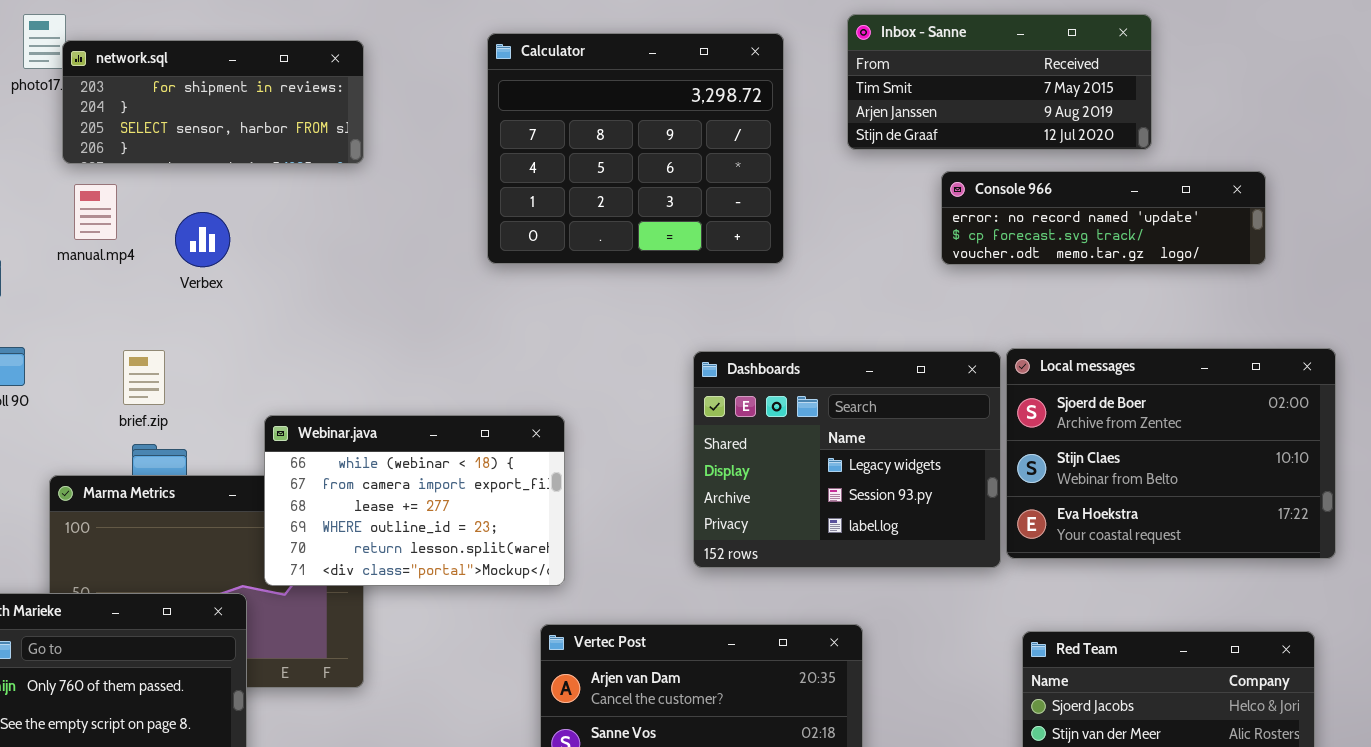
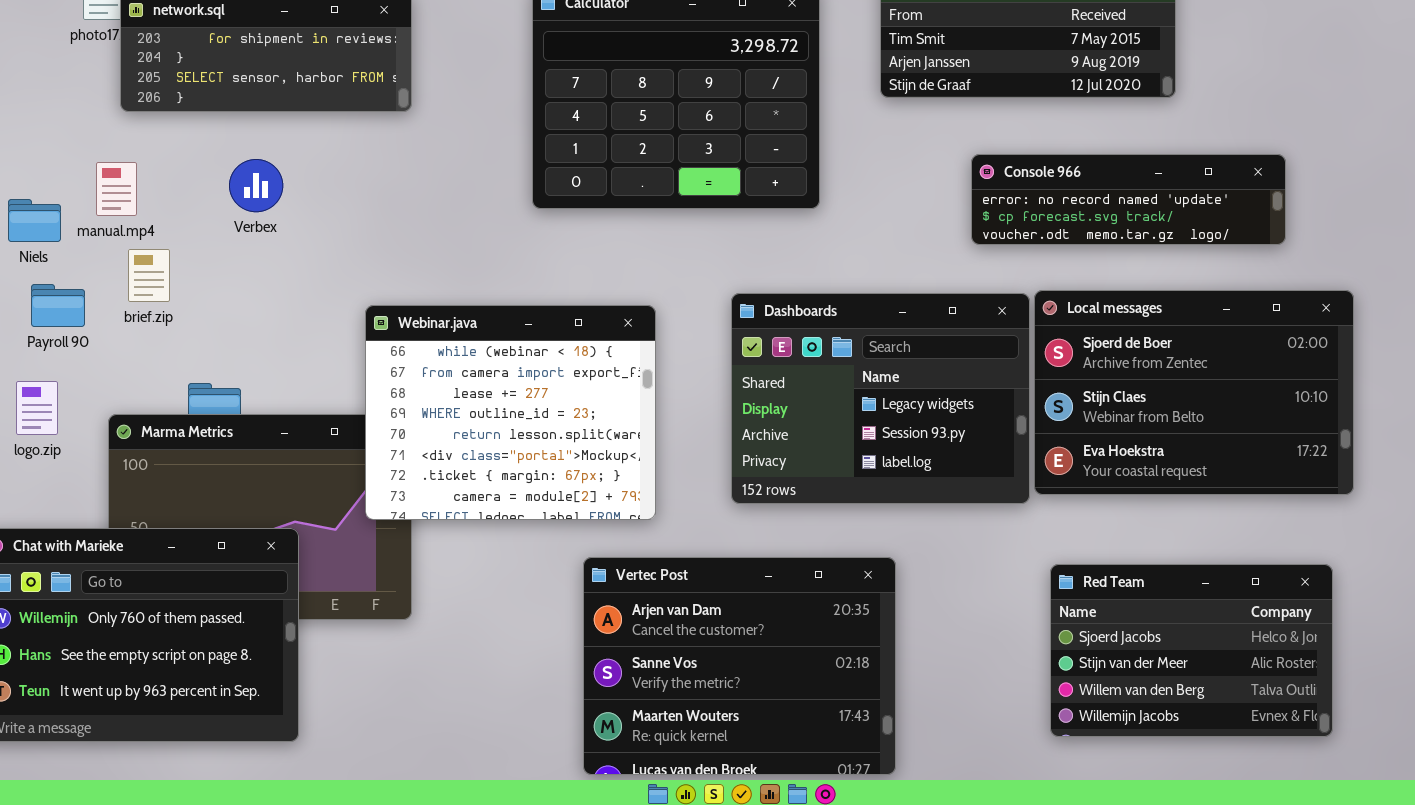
Console 966: [941,171,1266,265] -> [971,154,1286,245], moved
manual.mp4: [74,184,117,240] -> [96,162,137,216], moved
brief.zip: [123,350,165,405] -> [128,249,170,302], moved
Webinar.java: [264,415,565,586] -> [365,305,656,520], moved, resized

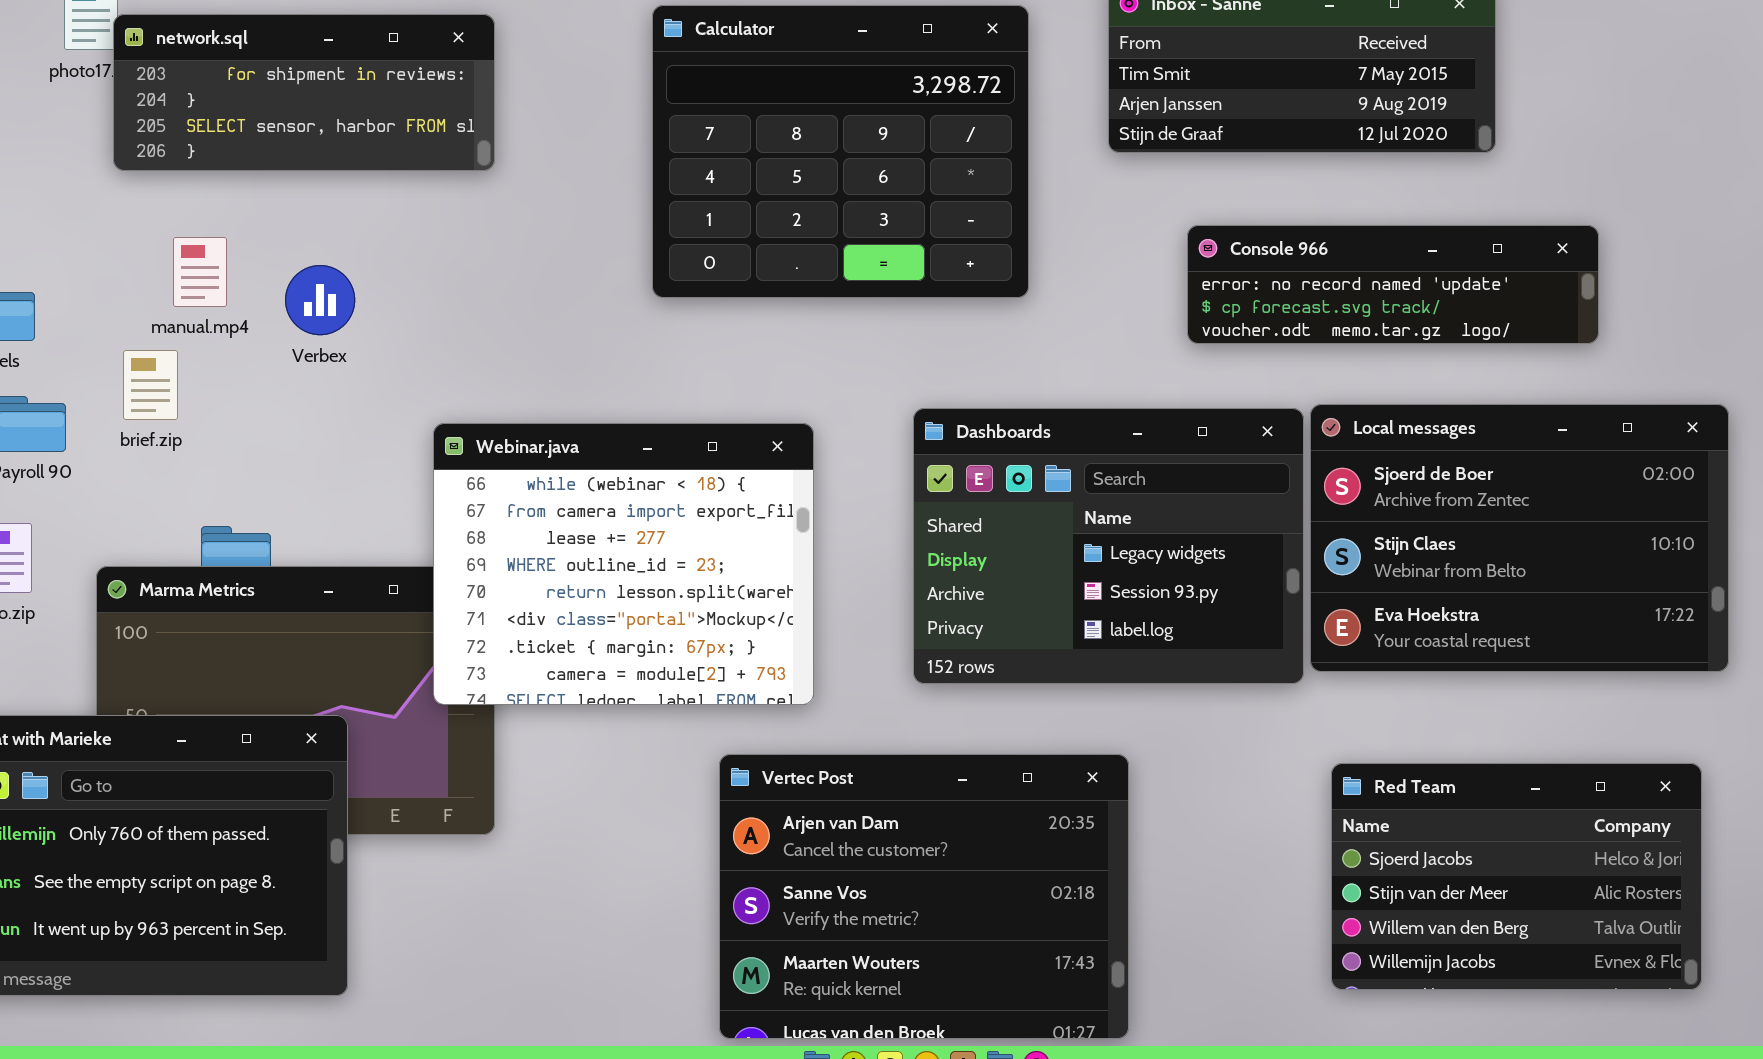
Console 966: [971,154,1286,245] -> [1187,225,1599,344], moved
Verbex: [229,159,283,212] -> [285,265,355,335], moved
manual.mp4: [96,162,137,216] -> [173,237,227,307], moved

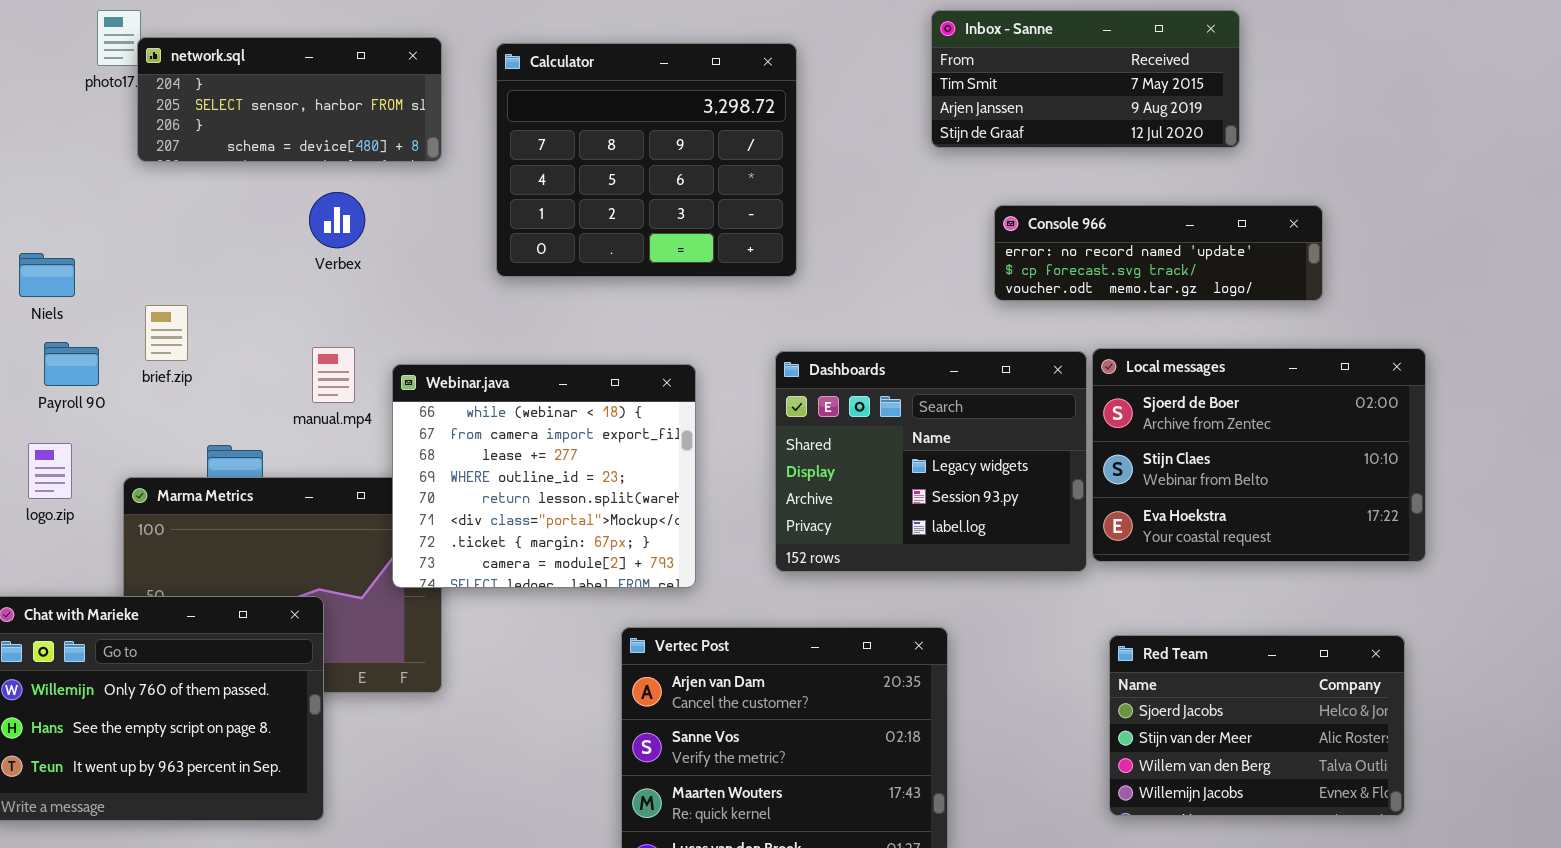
Calculator: [652,5,1029,298] -> [496,43,797,277], moved
network.sql: [113,14,495,171] -> [137,37,442,162], scrolled down 1 row
manual.mp4: [173,237,227,307] -> [312,347,355,403], moved
Verbex: [285,265,355,335] -> [309,192,365,248], moved

